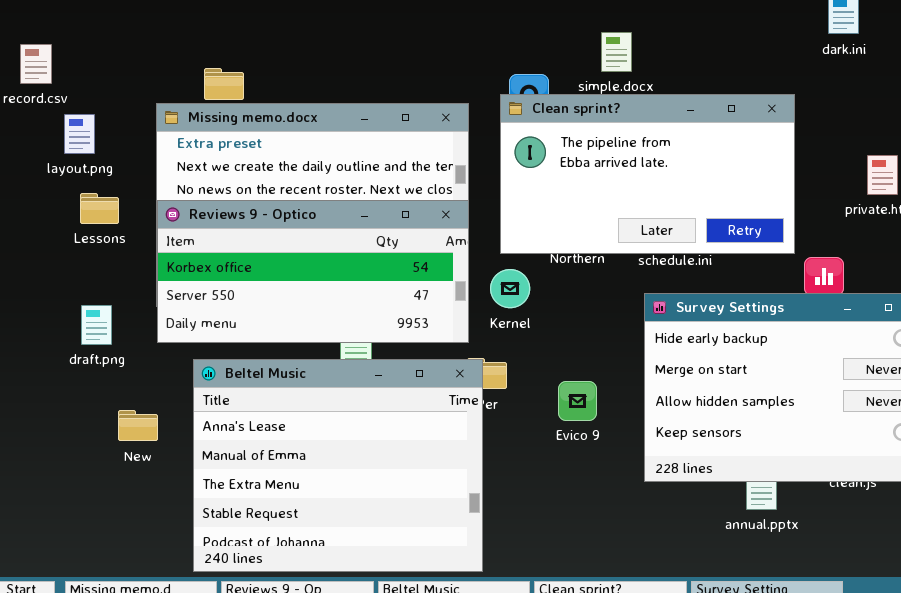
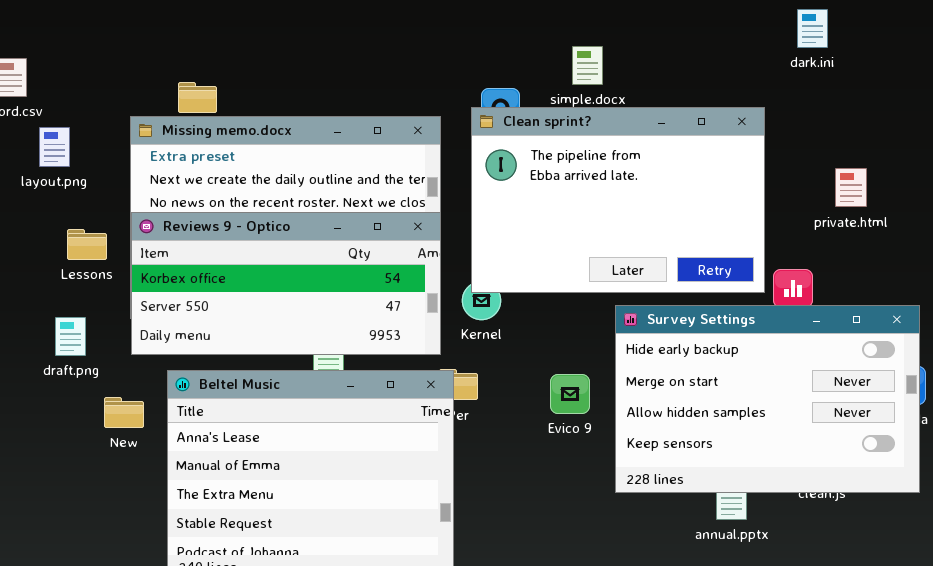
Clean sprint?: [500,94,795,254] -> [471,107,765,293], resized
Lessons: [80,193,119,224] -> [67,229,107,260], moved
Evico 9: [558,381,597,421] -> [550,374,590,414], moved
New: [118,410,158,441] -> [104,397,144,428], moved

